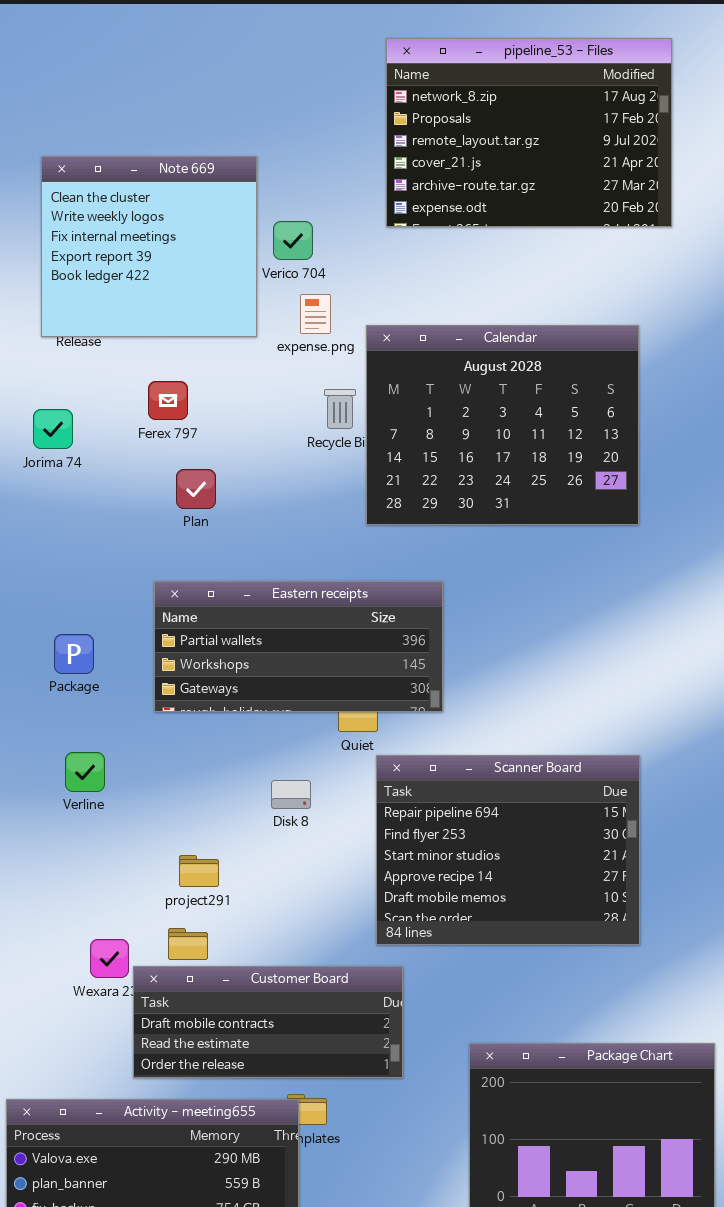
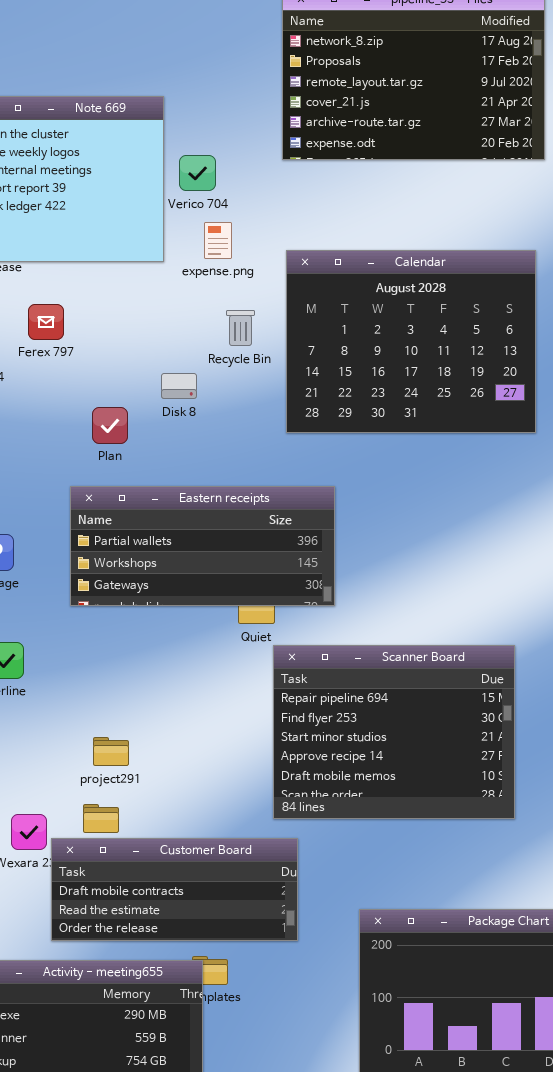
Calendar: [366,325,639,525] -> [286,250,536,433], moved
Ferex 797: [148,381,188,420] -> [28,304,64,340], moved
Plan: [176,469,216,509] -> [92,407,128,444], moved
Disk 8: [271,780,311,809] -> [161,373,197,399], moved

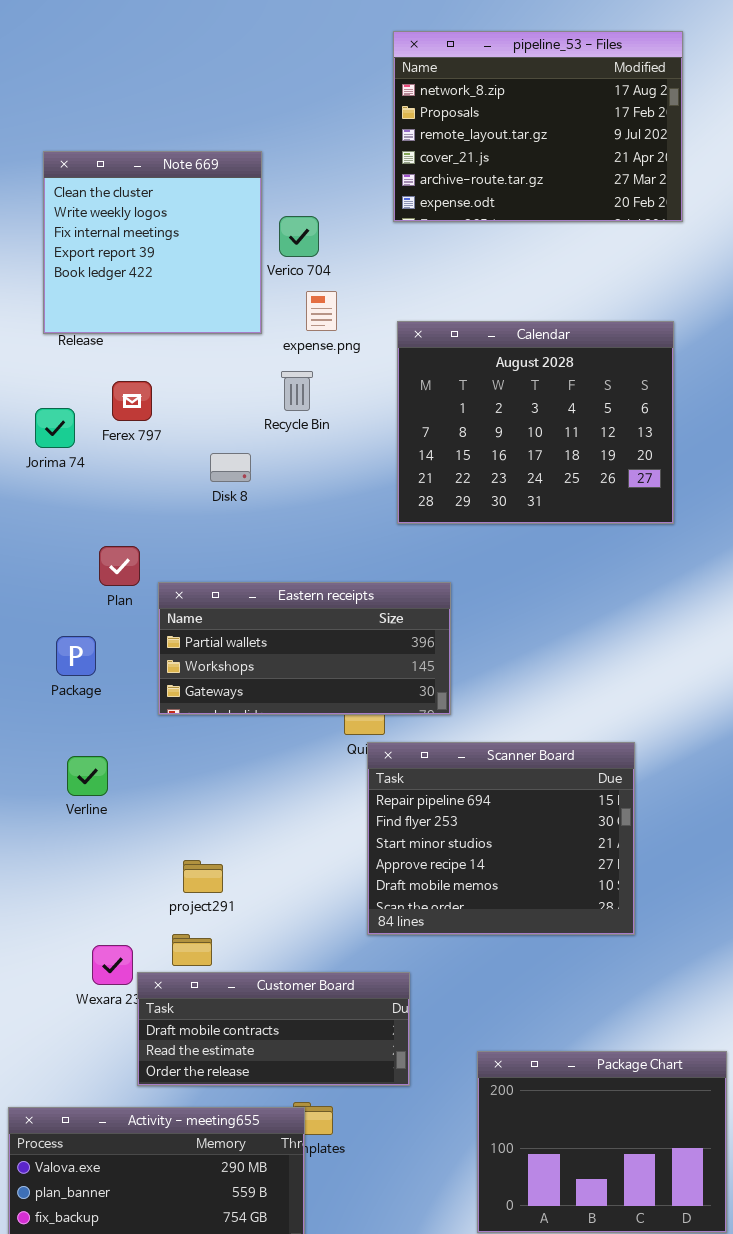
Recycle Bin: [226,310,255,346] -> [281,371,313,411], moved
Disk 8: [161,373,197,399] -> [210,453,251,482], moved
Plan: [92,407,128,444] -> [99,546,140,586], moved
Scanner Board: [273,645,515,819] -> [367,742,635,935], moved

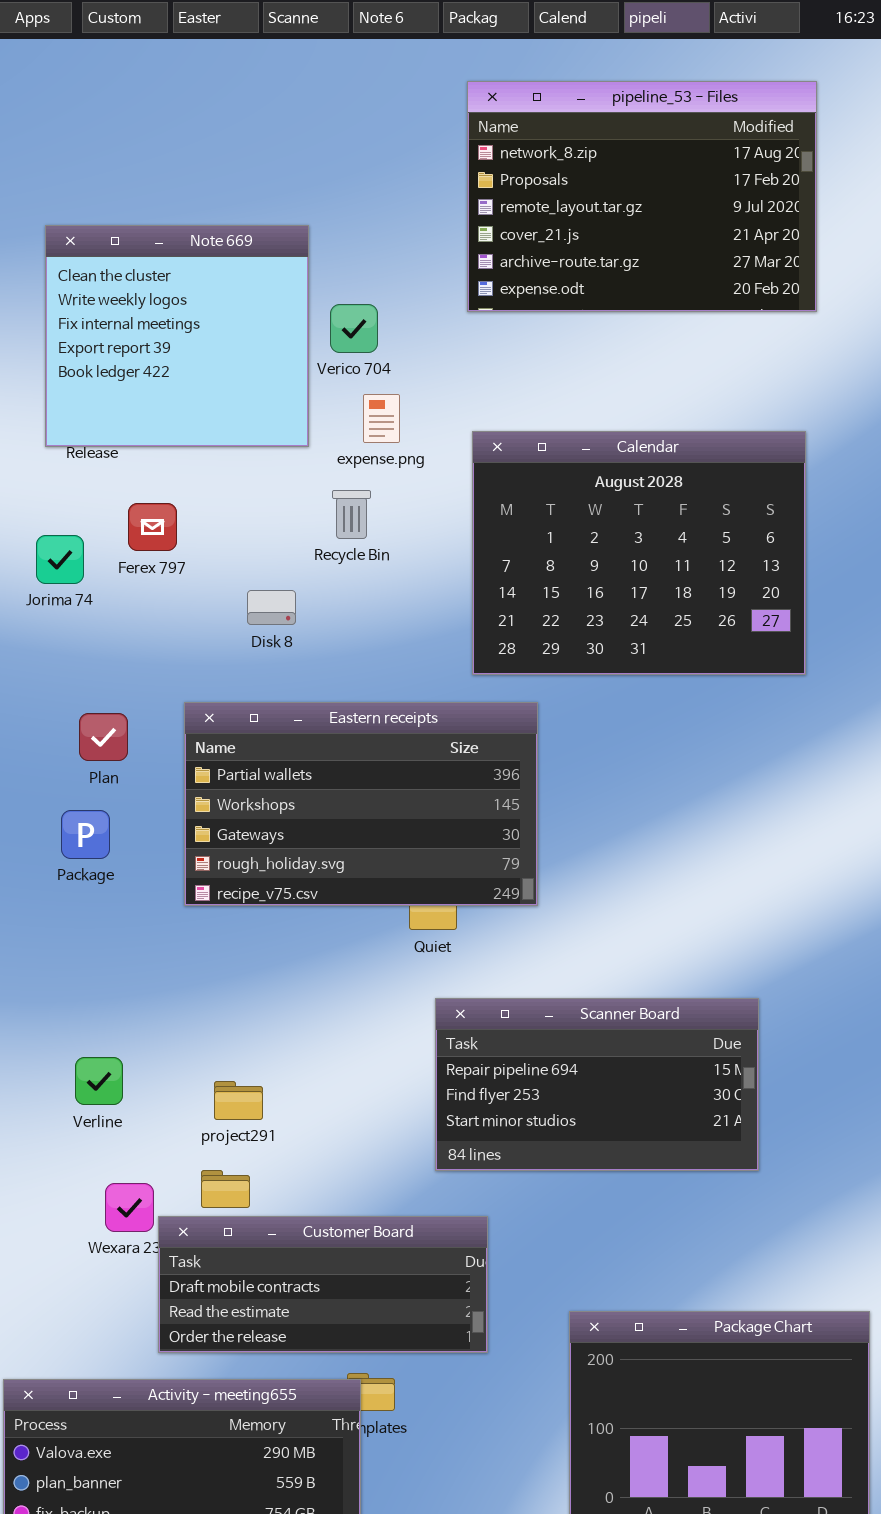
Plan: [99,546,140,586] -> [79,713,128,761], moved
Eastern receipts: [158,582,451,715] -> [184,702,538,906], resized
Scanner Board: [367,742,635,935] -> [435,998,759,1171], resized
Verline: [67,756,108,796] -> [75,1057,123,1105], moved

